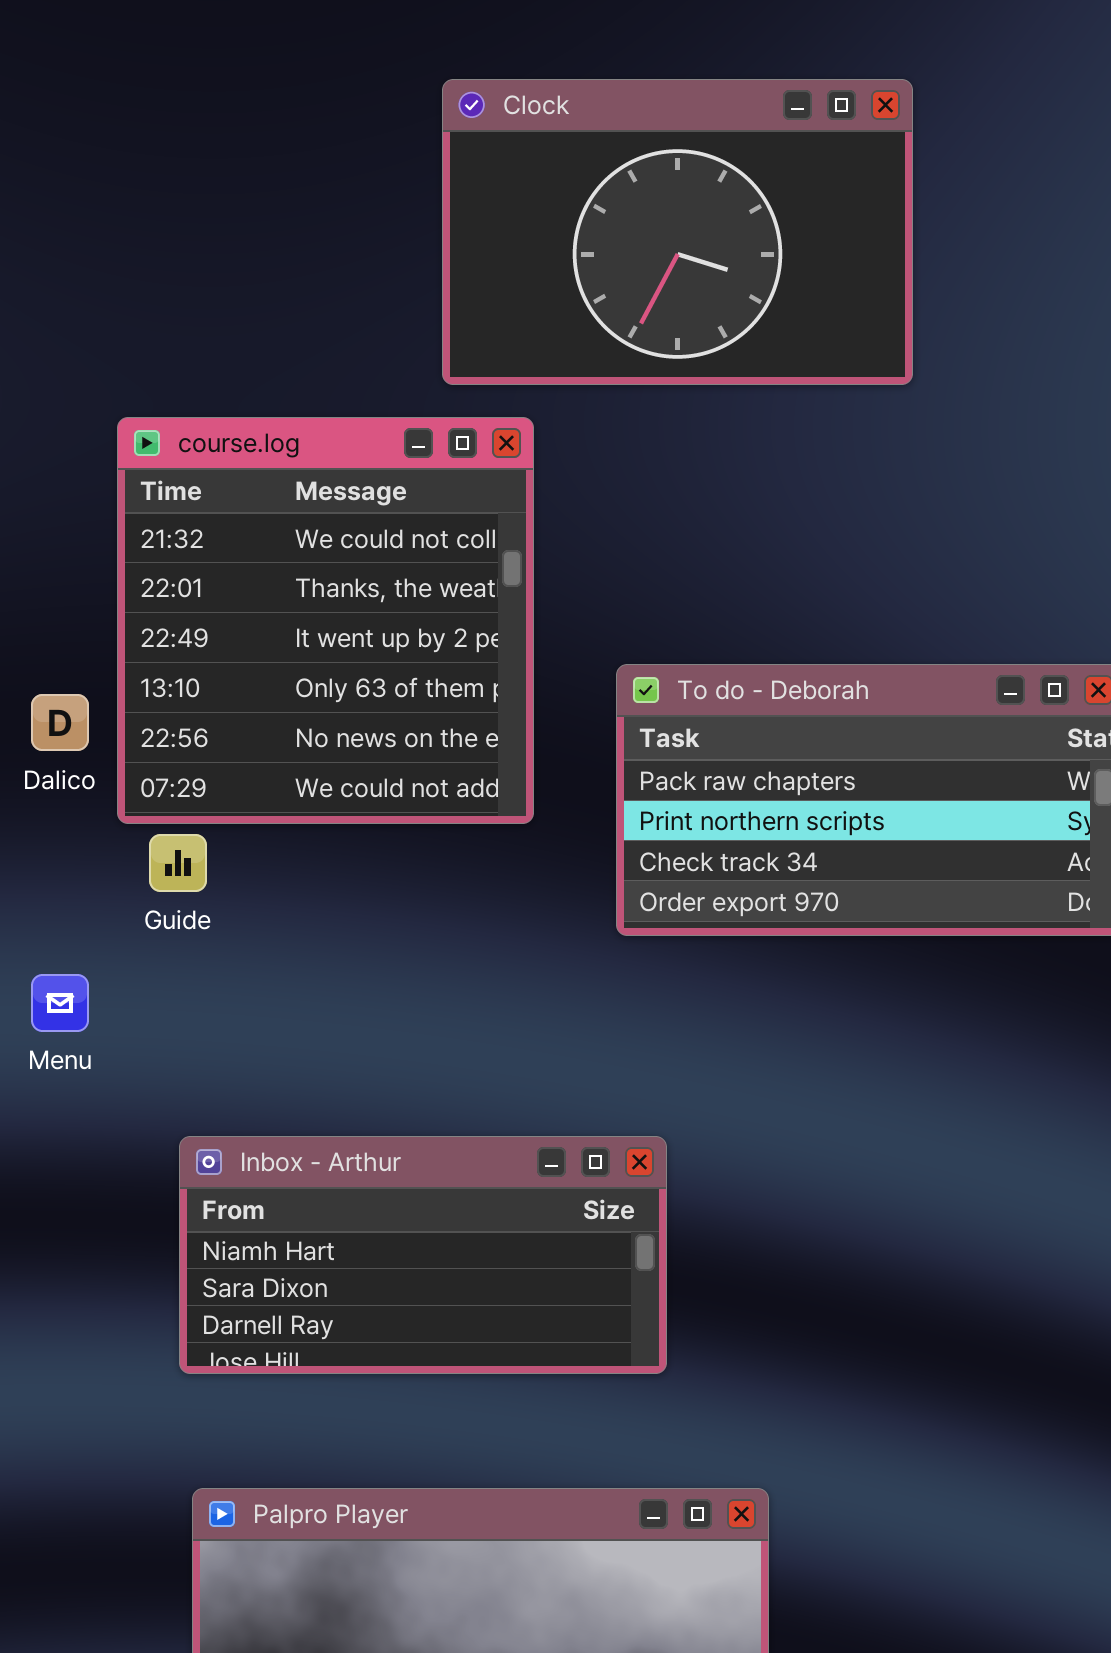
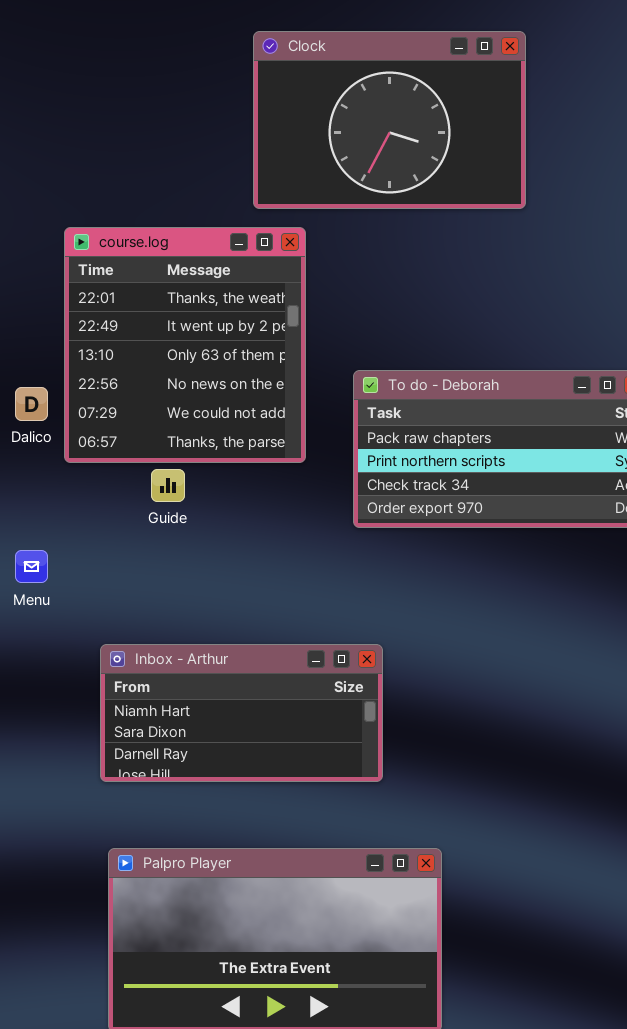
course.log: [117,417,534,824] -> [64,227,306,463], scrolled down 1 row
Guide: [149,834,207,892] -> [151,469,185,502], moved

